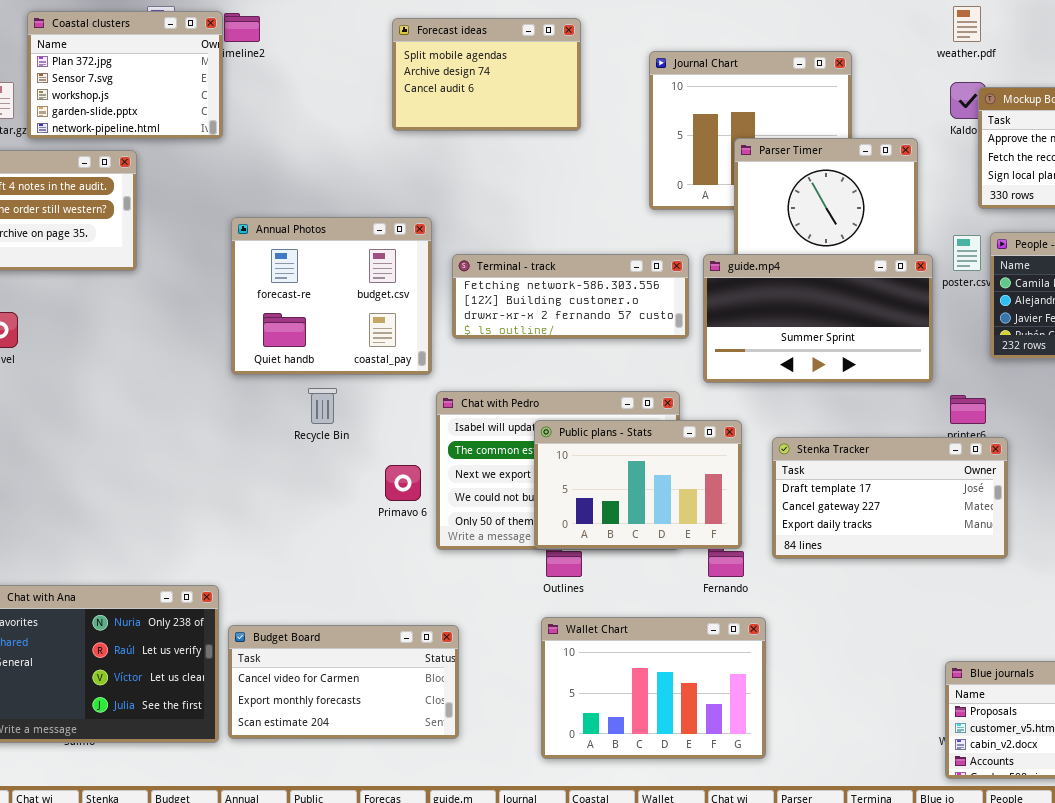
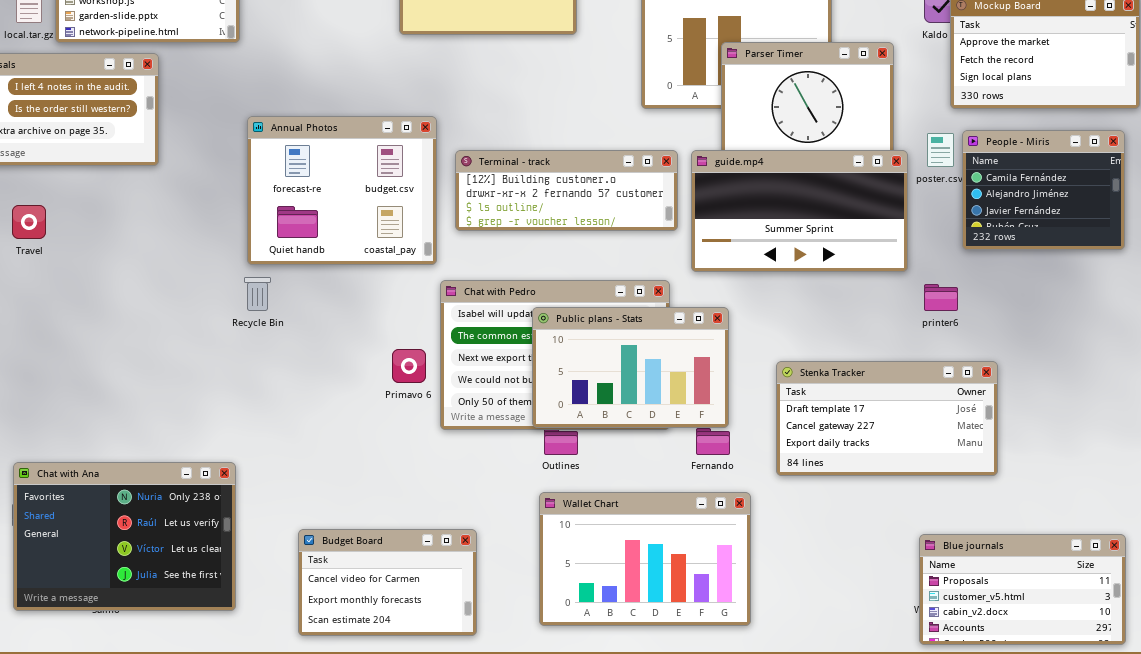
Terminal - track: [452,254,689,339] -> [455,150,678,231], scrolled down 1 row
Recycle Bin: [308,388,337,424] -> [244,277,271,311], moved
Stenka Tracker: [772,437,1008,559] -> [776,361,998,476], moved
Budget Board: [228,625,459,739] -> [298,529,477,636], moved, resized

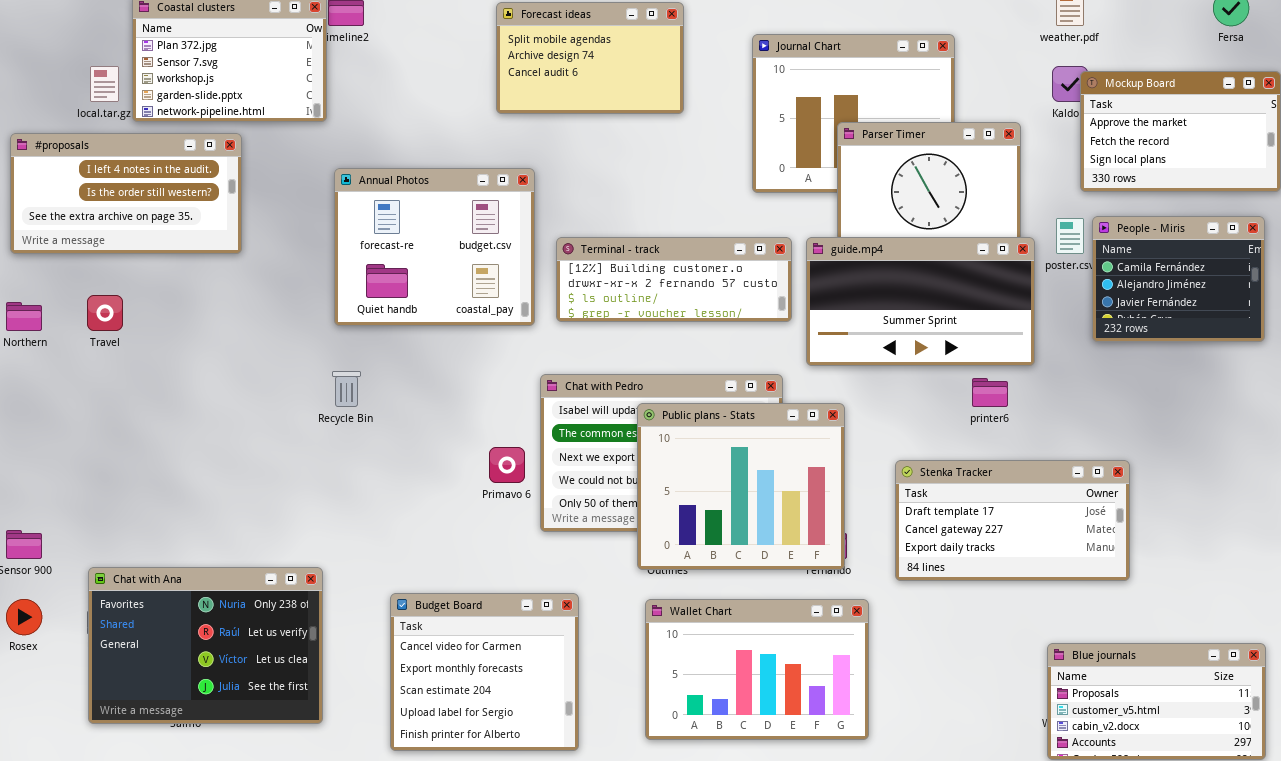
Annual Photos: [247,116,437,265] -> [334,168,535,326], moved
printer6: [924,284,958,311] -> [972,378,1008,407], moved
Public plans - Stats: [532,307,729,428] -> [637,403,845,570], resized
Budget Board: [298,529,477,636] -> [390,593,579,751], resized

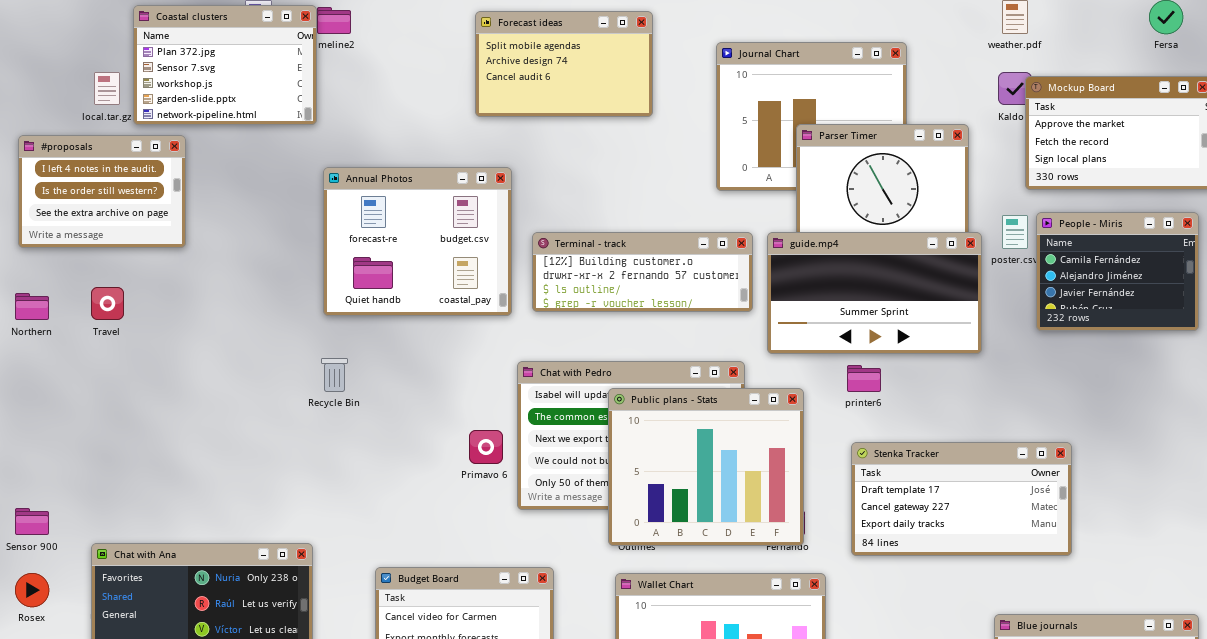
#proposals: [10,133,242,254] -> [18,135,186,248], resized
printer6: [972,378,1008,407] -> [847,365,881,392], moved

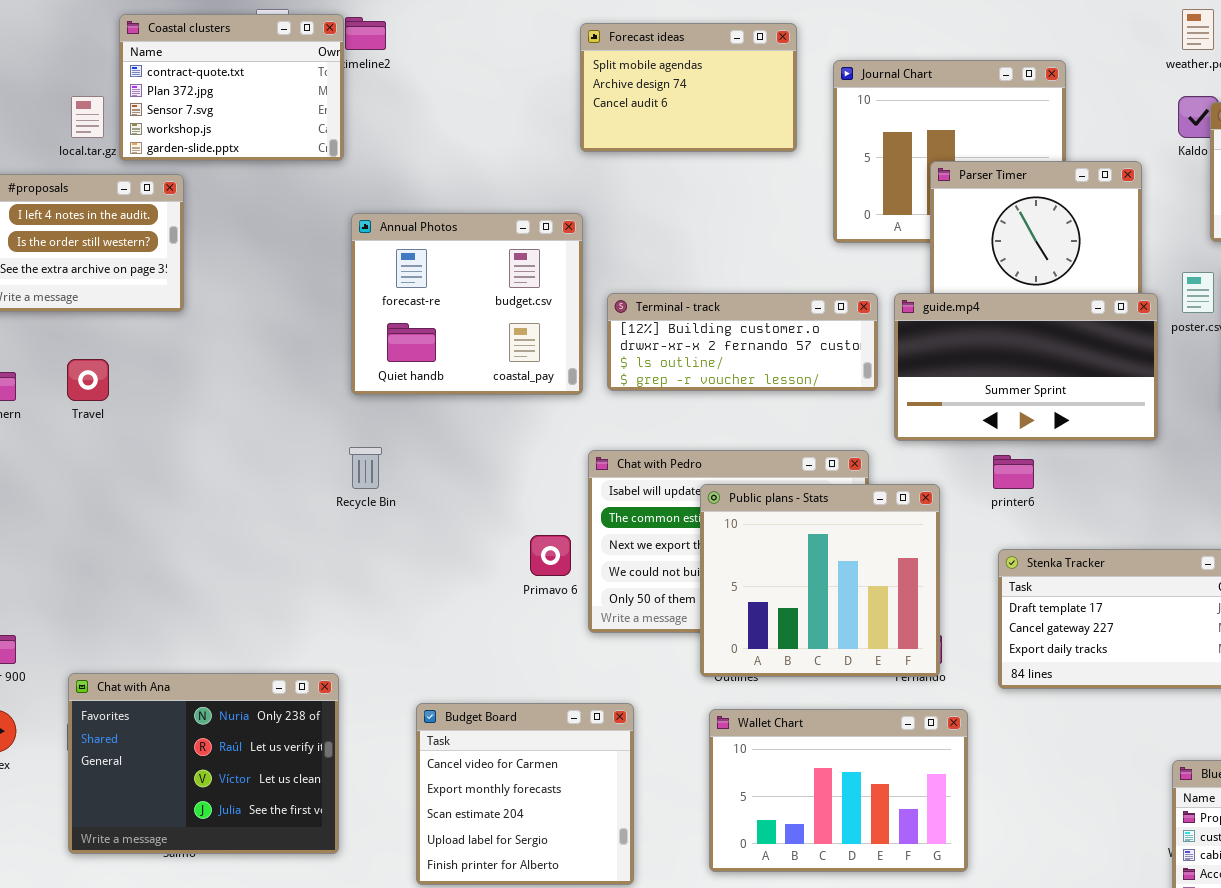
Coastal clusters: [133,5,317,125] -> [119,14,344,161], scrolled up 1 row
Forecast ideas: [475,11,653,117] -> [580,23,797,152], moved

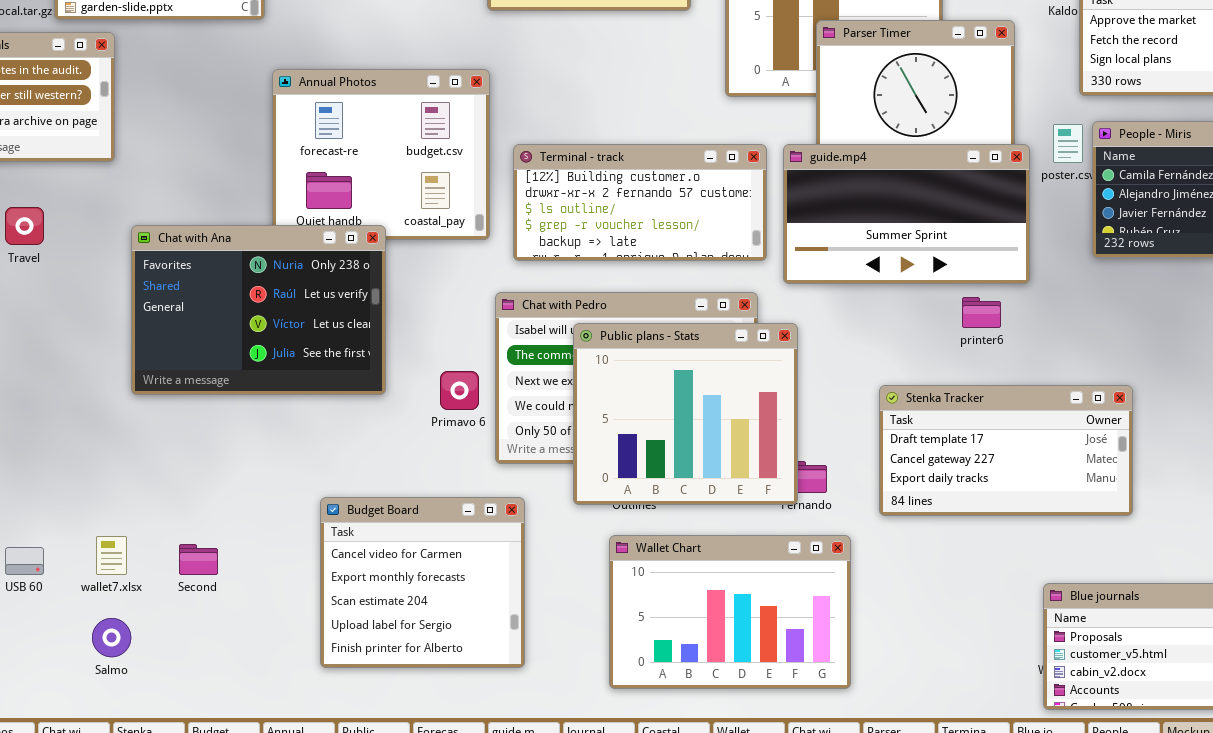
Terminal - track: [607,293,878,391] -> [513,144,767,261], resized
printer6: [993,455,1034,489] -> [962,297,1001,328], moved
Public plans - Stats: [700,484,940,677] -> [573,323,798,505], moved
Chat with Ana: [68,673,339,854] -> [131,225,386,395], moved
Budget Board: [416,703,634,885] -> [320,497,525,668], moved

